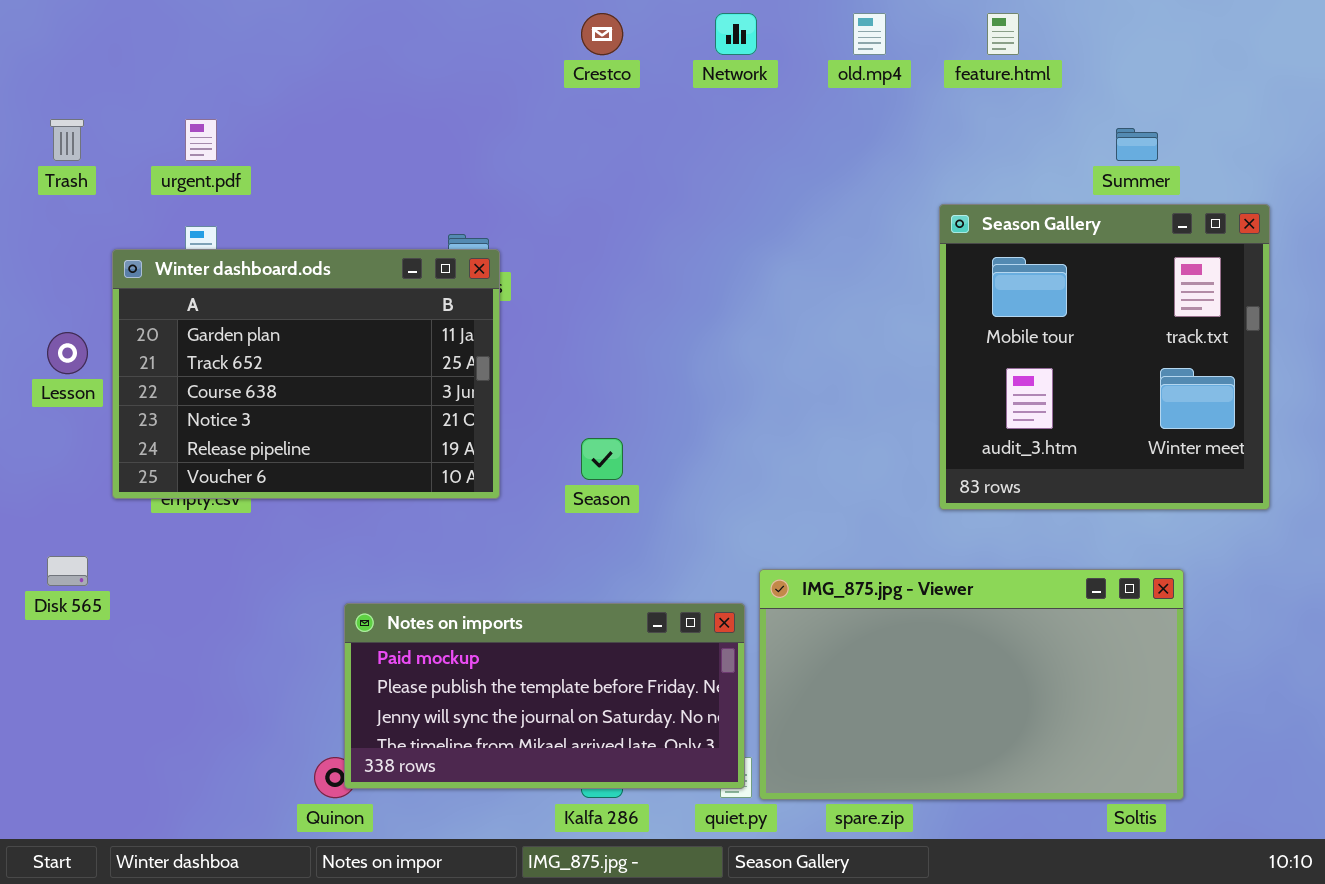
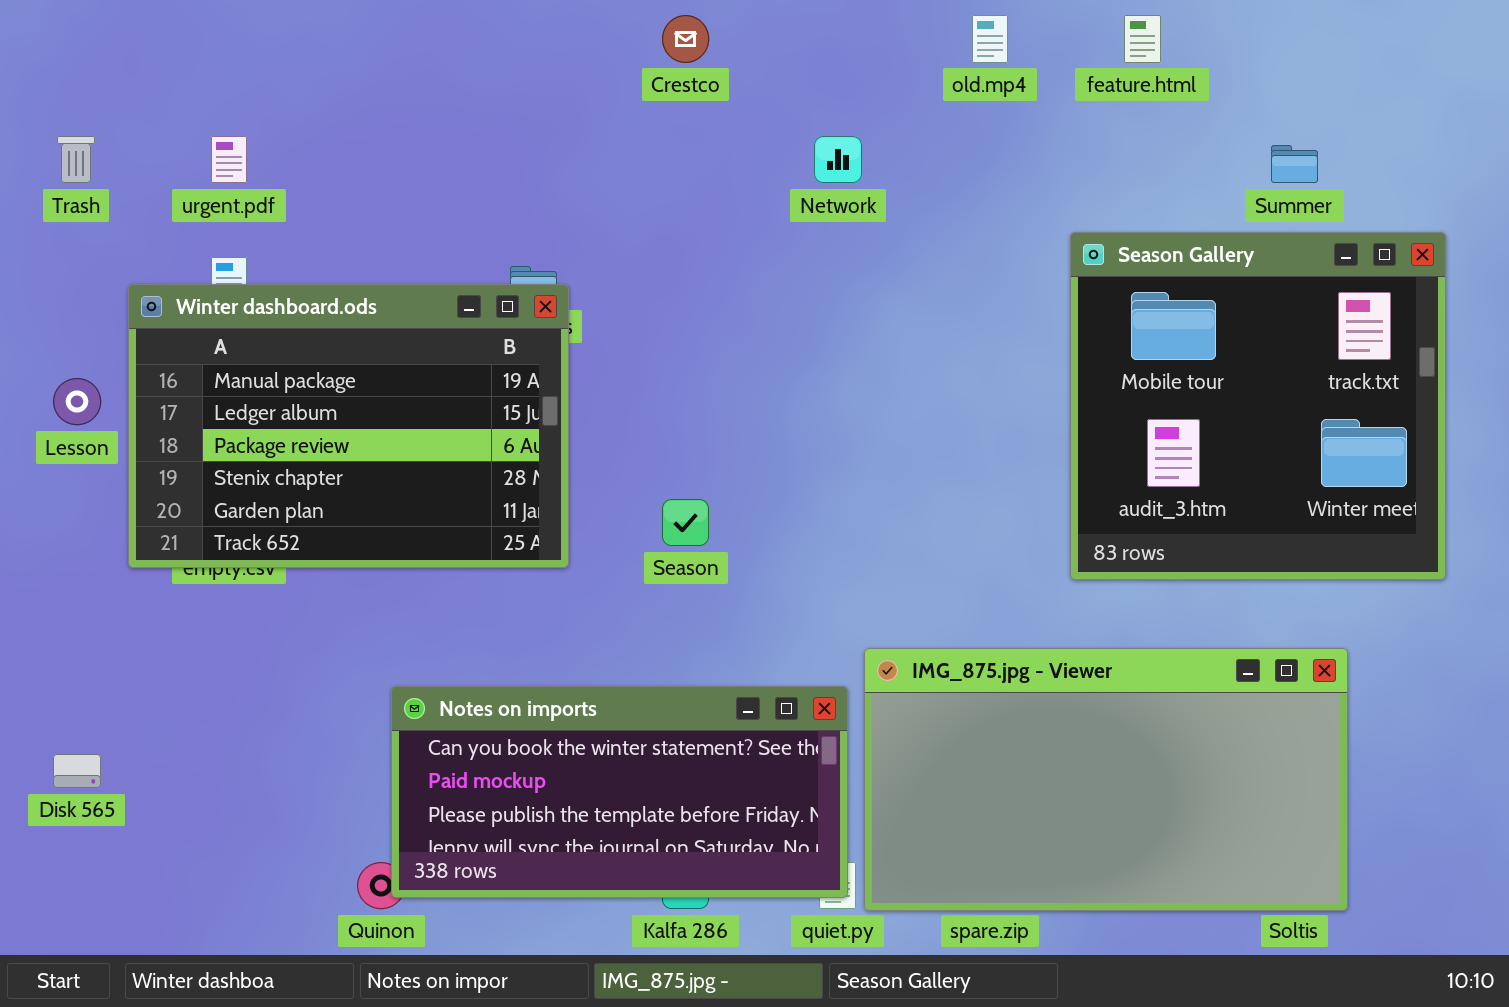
Network: [715,13,757,55] -> [814,136,862,183], moved
Winter dashboard.ods: [112,249,500,499] -> [128,284,569,568], scrolled up 4 rows
Disk 565: [47,556,88,586] -> [53,754,101,788], moved
Notes on imports: [344,603,745,789] -> [391,686,848,898], scrolled up 1 row

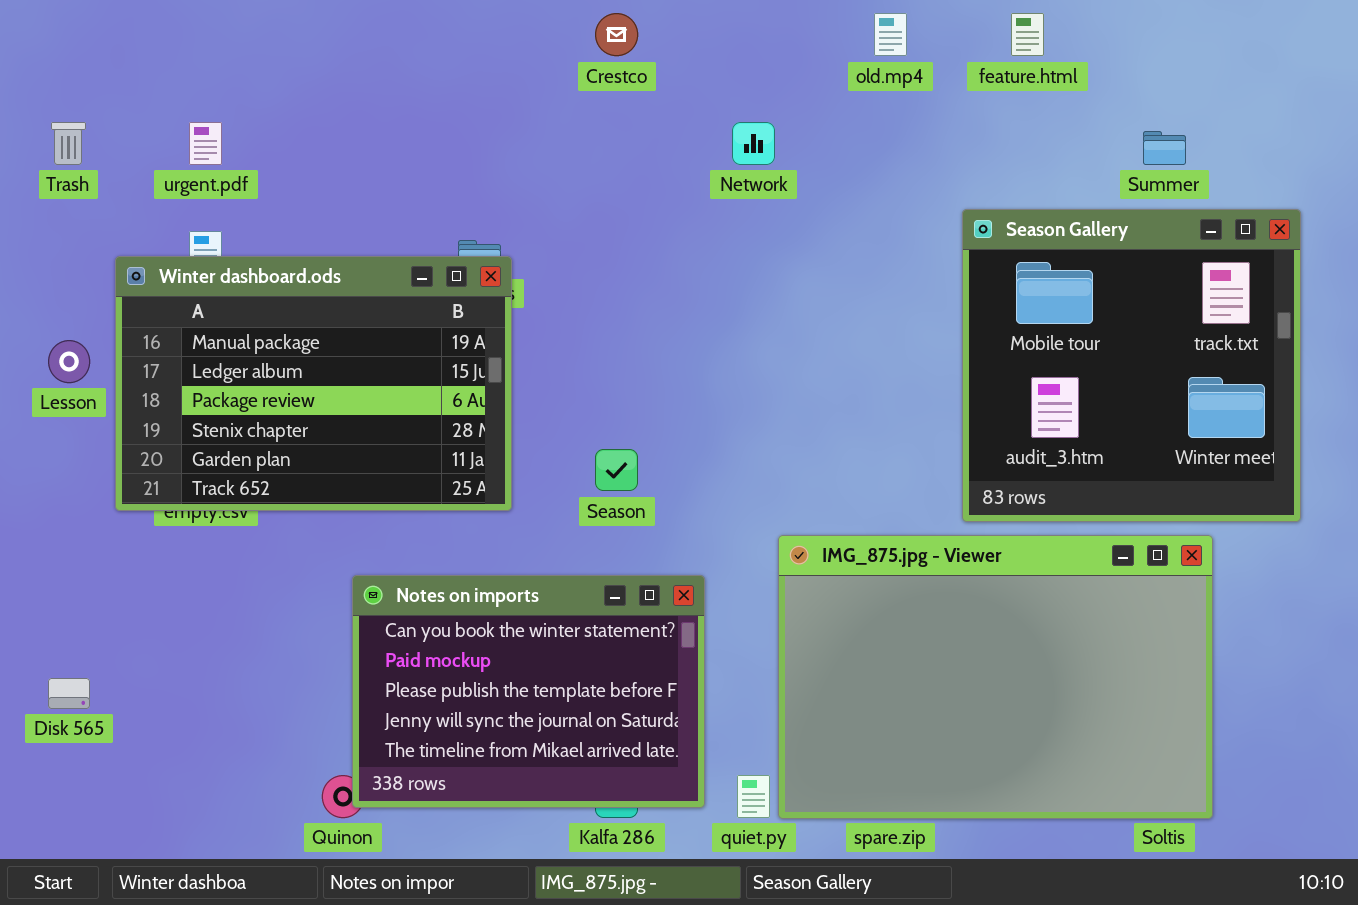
IMG_875.jpg - Viewer: [864,648,1348,911] -> [778,535,1213,819], resized
Notes on imports: [391,686,848,898] -> [352,575,705,808], resized

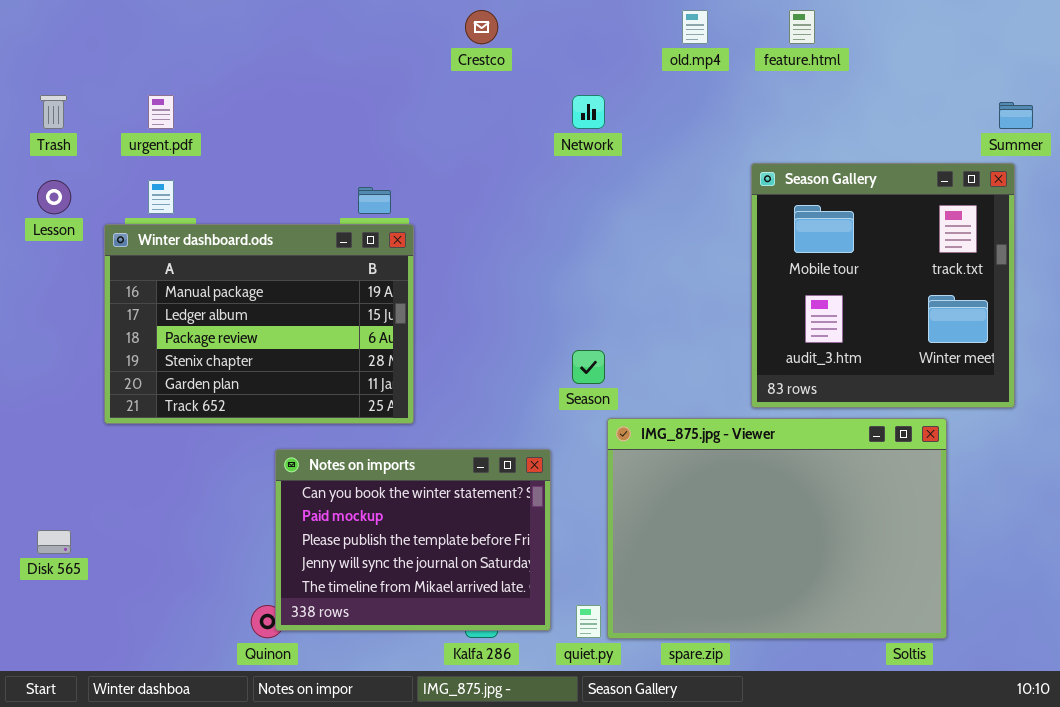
Summer: [1143,131,1186,165] -> [999,102,1033,129], moved
Winter dashboard.ods: [115,256,512,511] -> [104,224,414,424], moved
Lesson: [48,340,90,383] -> [37,180,71,214], moved
Season: [595,449,638,491] -> [572,350,605,384], moved

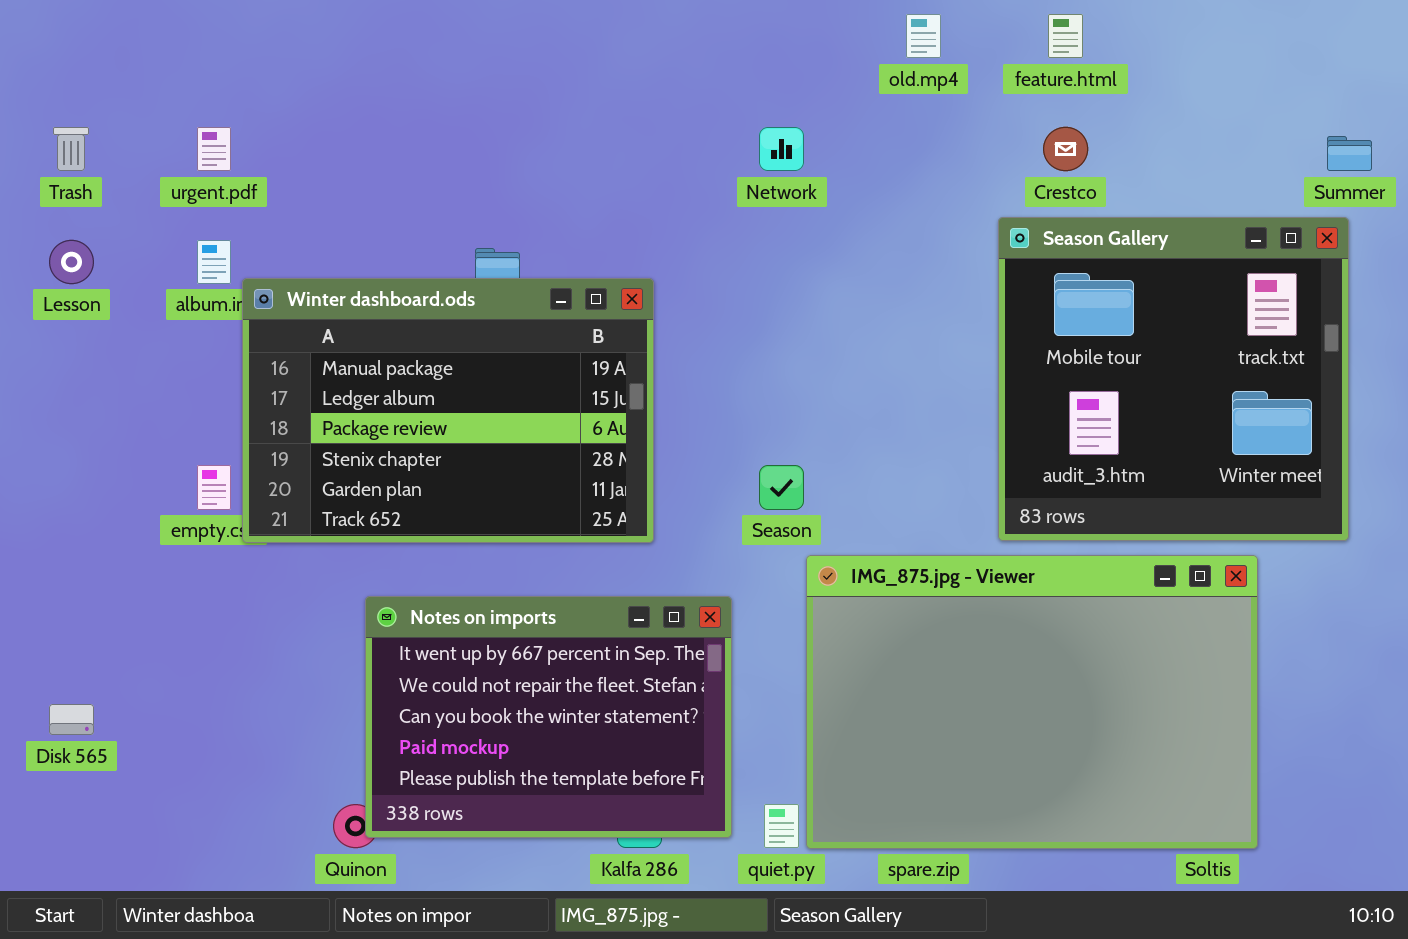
Crestco: [465,10,498,44] -> [1043,127,1088,171], moved
Winter dashboard.ods: [104,224,414,424] -> [242,278,654,543], moved
Notes on imports: [275,449,551,631] -> [365,596,732,838], scrolled up 2 rows

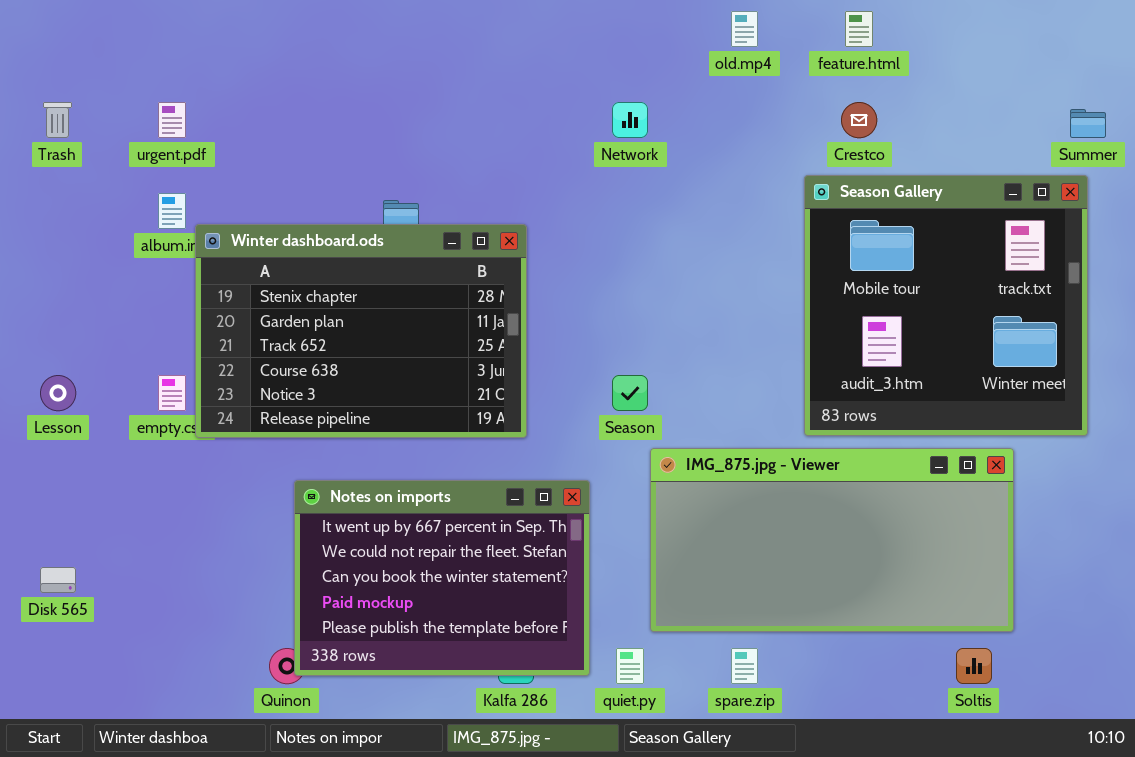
Lesson: [49,240,94,284] -> [40,375,76,411], moved
Winter dashboard.ods: [242,278,654,543] -> [195,224,527,438], scrolled down 3 rows
IMG_875.jpg - Viewer: [806,555,1258,849] -> [650,448,1014,632], resized

